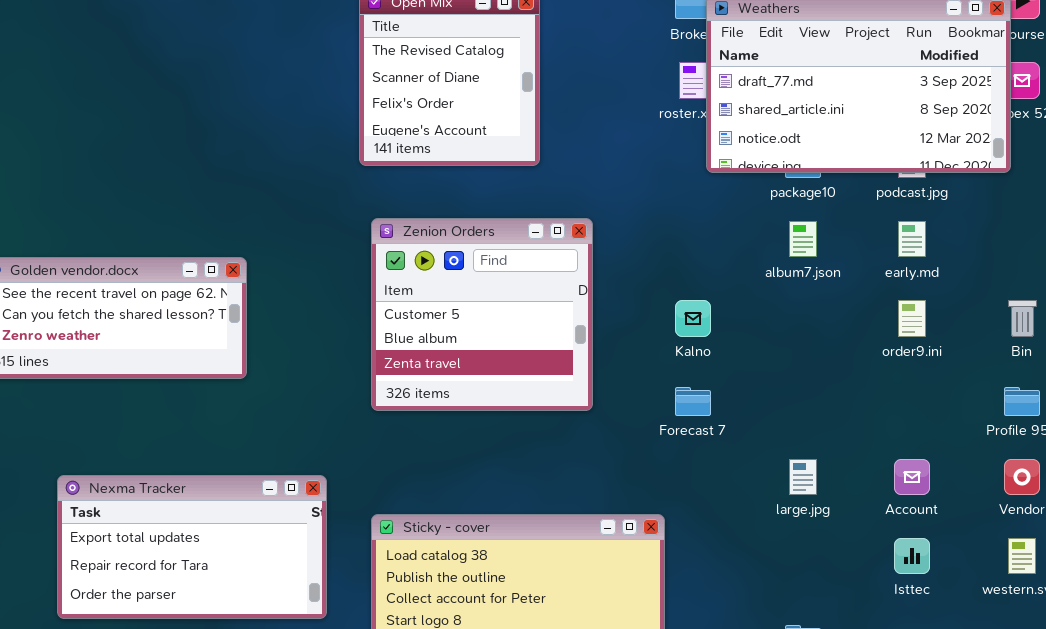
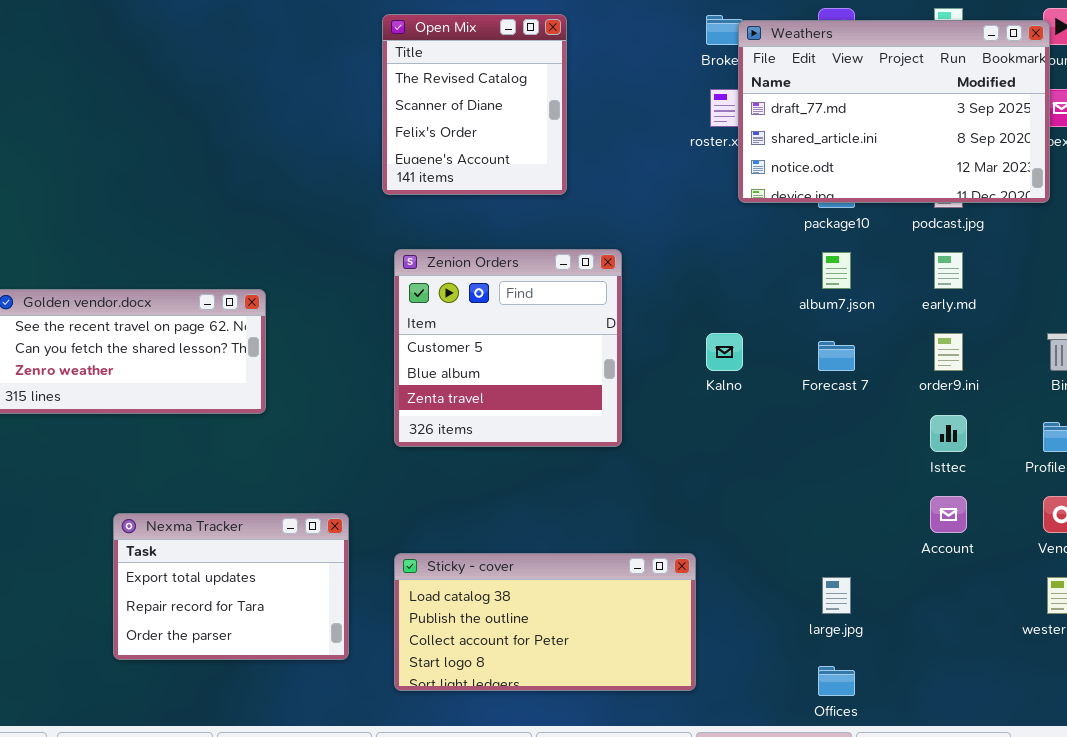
Forecast 7: [675,387,711,416] -> [818,341,855,371], moved
large.jpg: [789,459,817,495] -> [822,577,851,614], moved
Nexma Tracker: [57,475,327,619] -> [113,513,349,660], resized
Isttec: [894,538,930,574] -> [930,415,967,452], moved

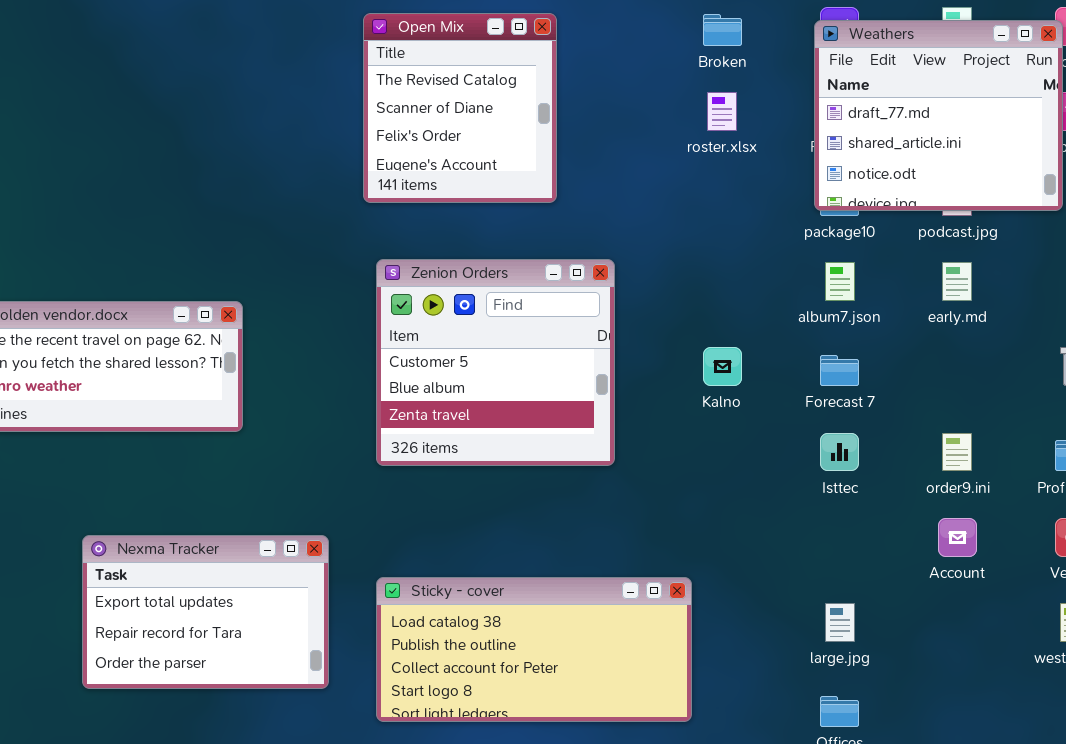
Weathers: [738,20,1050,203] -> [814,20,1063,211], resized
order9.ini: [934,333,963,371] -> [942,433,972,471], moved
Isttec: [930,415,967,452] -> [820,433,859,471], moved

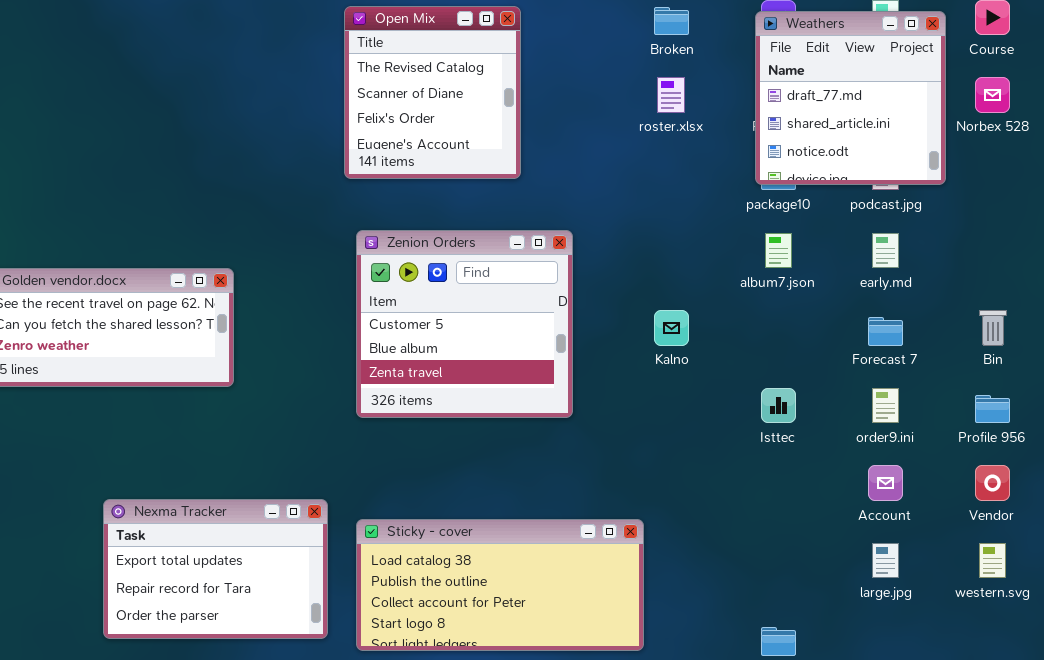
Weathers: [814,20,1063,211] -> [755,11,946,185], resized
Forecast 7: [820,355,859,386] -> [868,317,903,346], moved
Nexma Tracker: [82,535,329,689] -> [103,499,328,639], moved
large.jpg: [825,603,855,642] -> [872,543,899,578], moved

